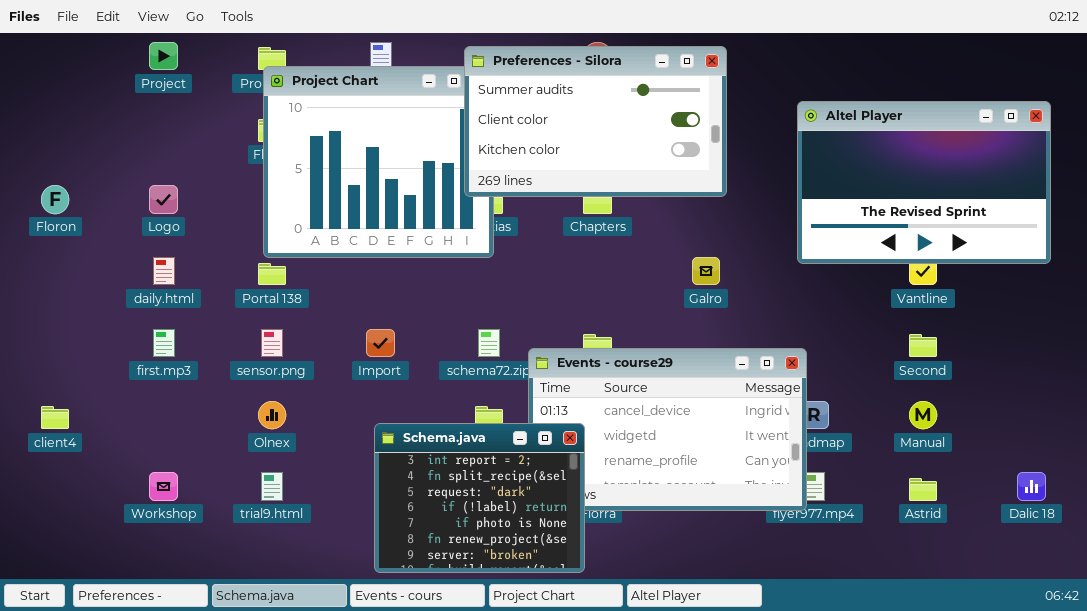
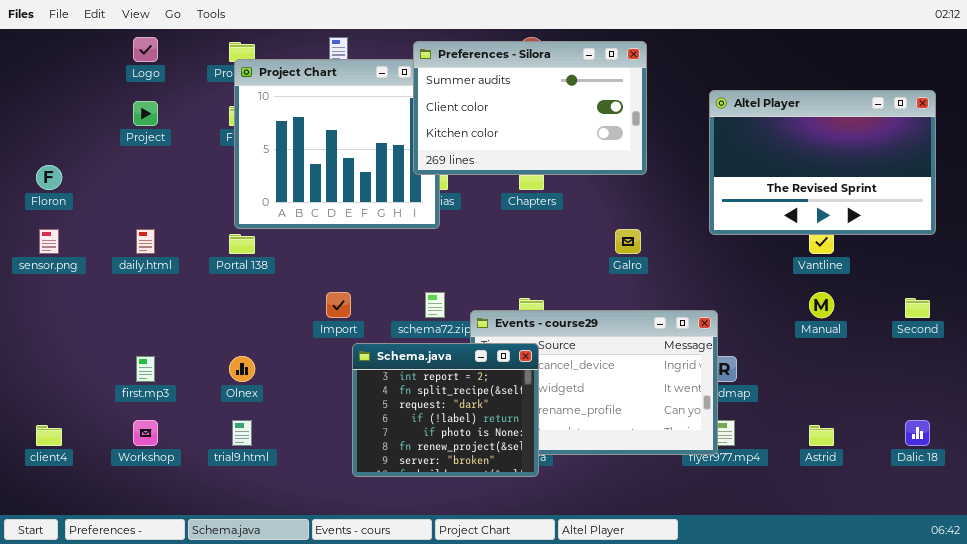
Project: [149,42,178,70] -> [133,101,158,126], moved
Logo: [149,185,178,214] -> [133,37,158,62], moved
first.mp3: [153,329,175,357] -> [136,356,155,382], moved
sensor.png: [261,329,283,357] -> [39,229,59,254], moved
Second: [909,334,937,357] -> [905,298,930,318], moved
Manual: [909,401,937,429] -> [809,292,834,318], moved
client4: [41,406,69,429] -> [36,425,62,446], moved
Schema.java: [374,423,585,573] -> [352,343,539,477], moved

